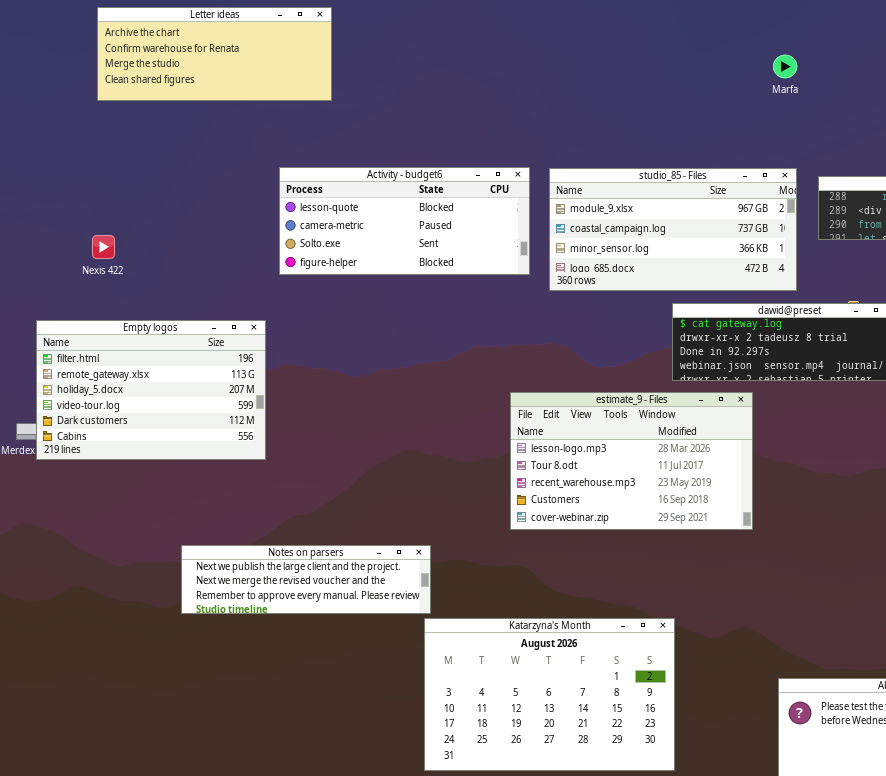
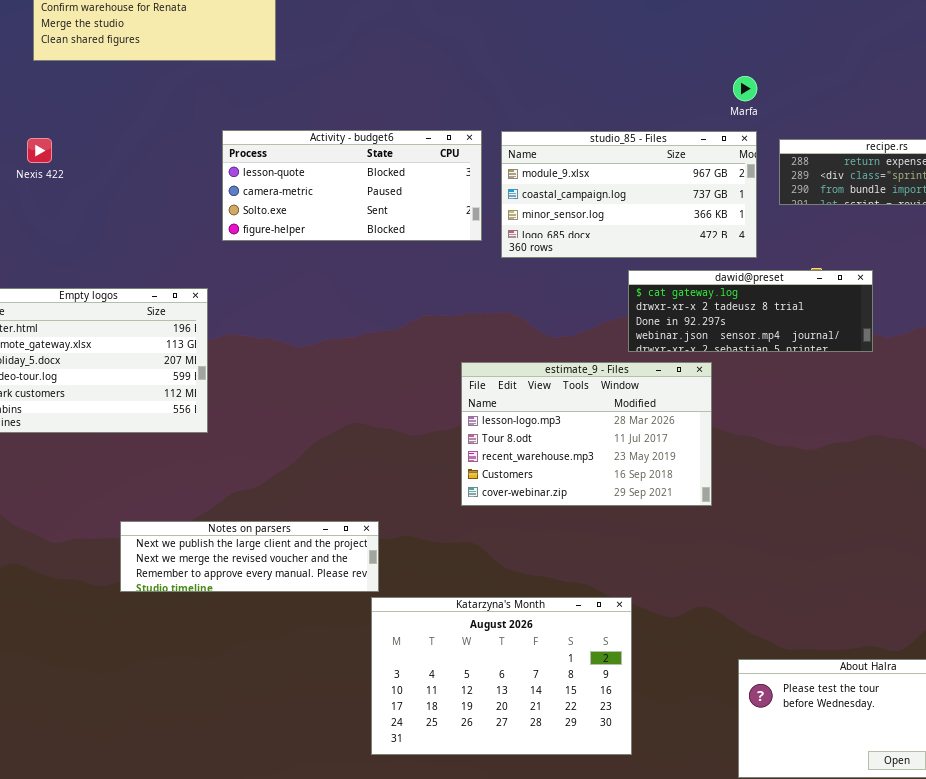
Marfa: [773,55,797,78] -> [733,76,757,101], moved
Nexis 422: [92,235,115,259] -> [27,138,52,163], moved

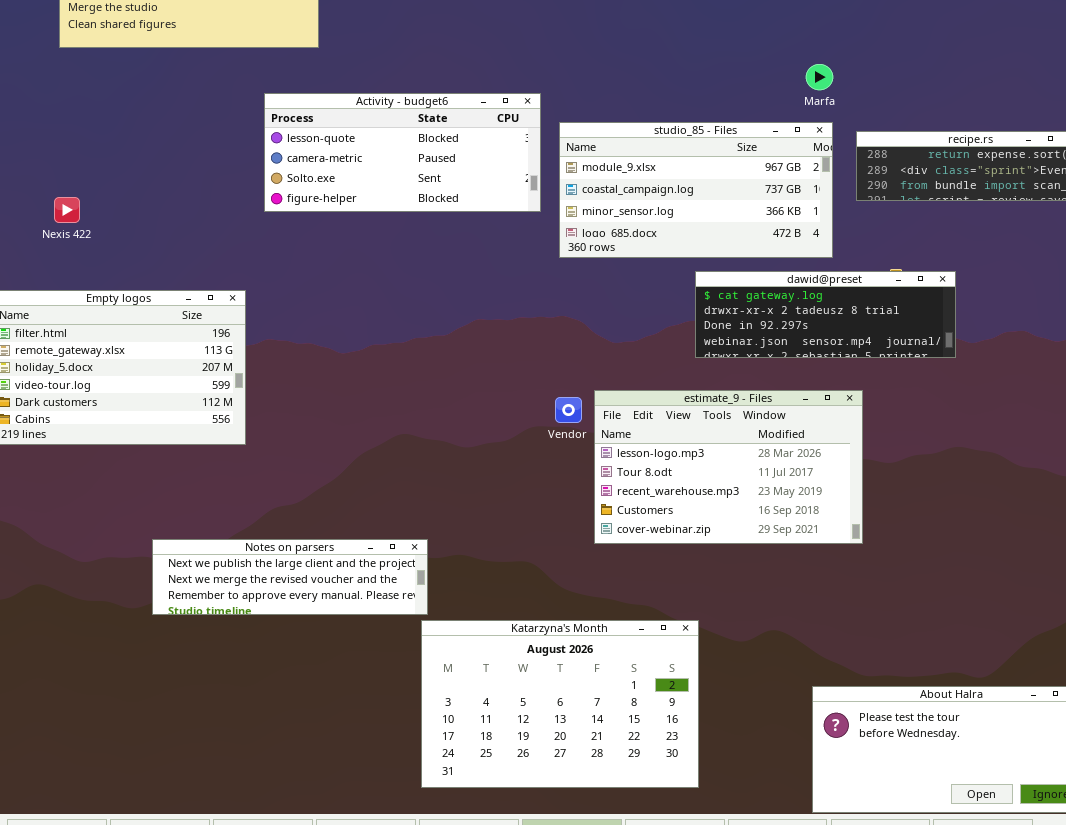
Activity - budget6: [222,130,482,241] -> [264,93,541,212], moved
Nexis 422: [27,138,52,163] -> [54,197,80,223], moved
estimate_9 - Files: [461,362,712,506] -> [594,390,863,544], moved

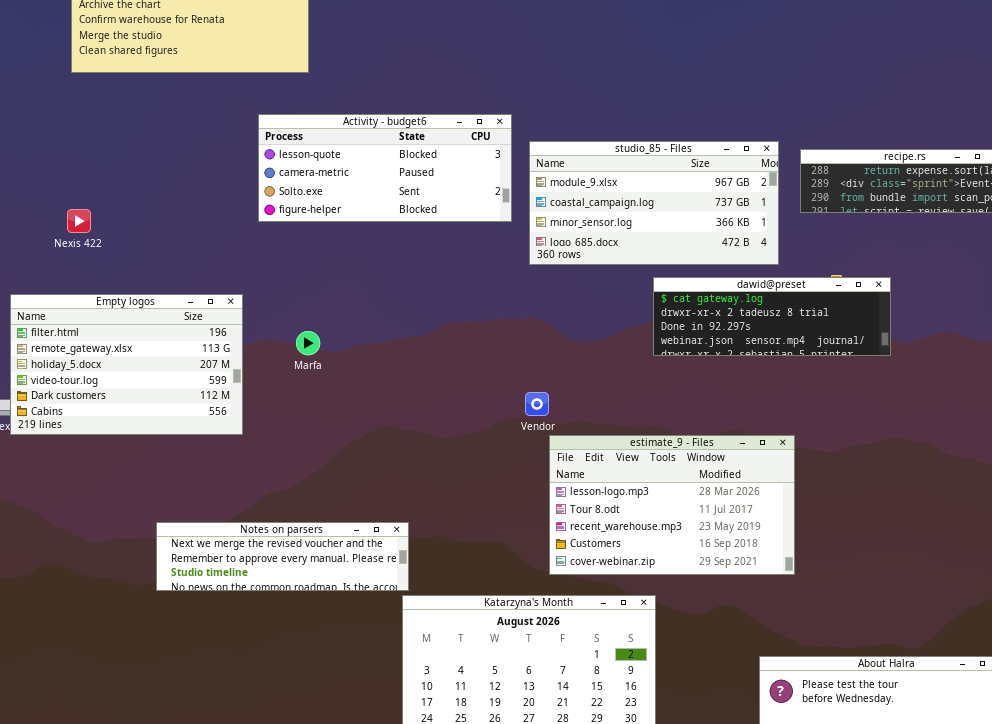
Marfa: [806,64,833,90] -> [296,331,320,355], moved
estimate_9 - Files: [594,390,863,544] -> [549,435,795,575], moved
Notes on parsers: [152,539,428,615] -> [156,522,409,591], scrolled down 1 row

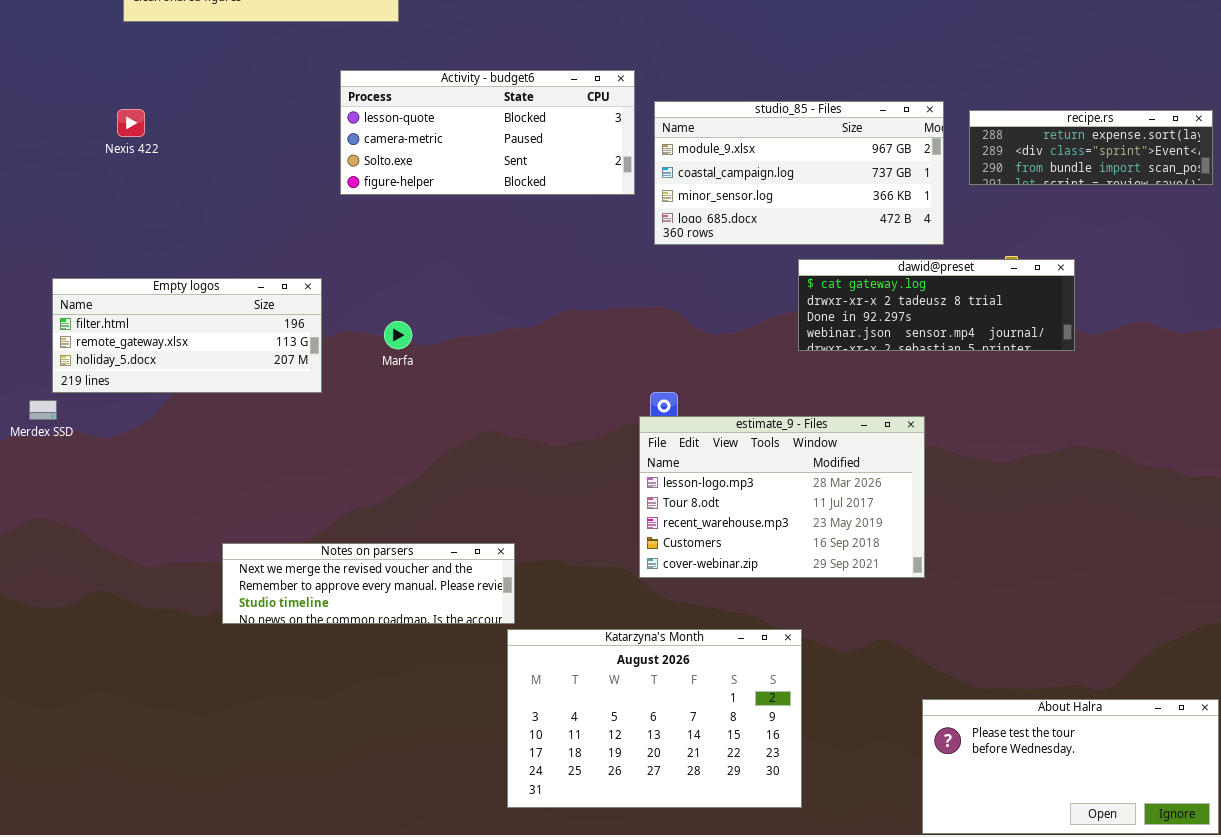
Nexis 422: [67,209,91,233] -> [117,109,145,137], moved
Empty logos: [10,294,243,435] -> [52,278,322,393], resized
estimate_9 - Files: [549,435,795,575] -> [639,416,925,578], moved

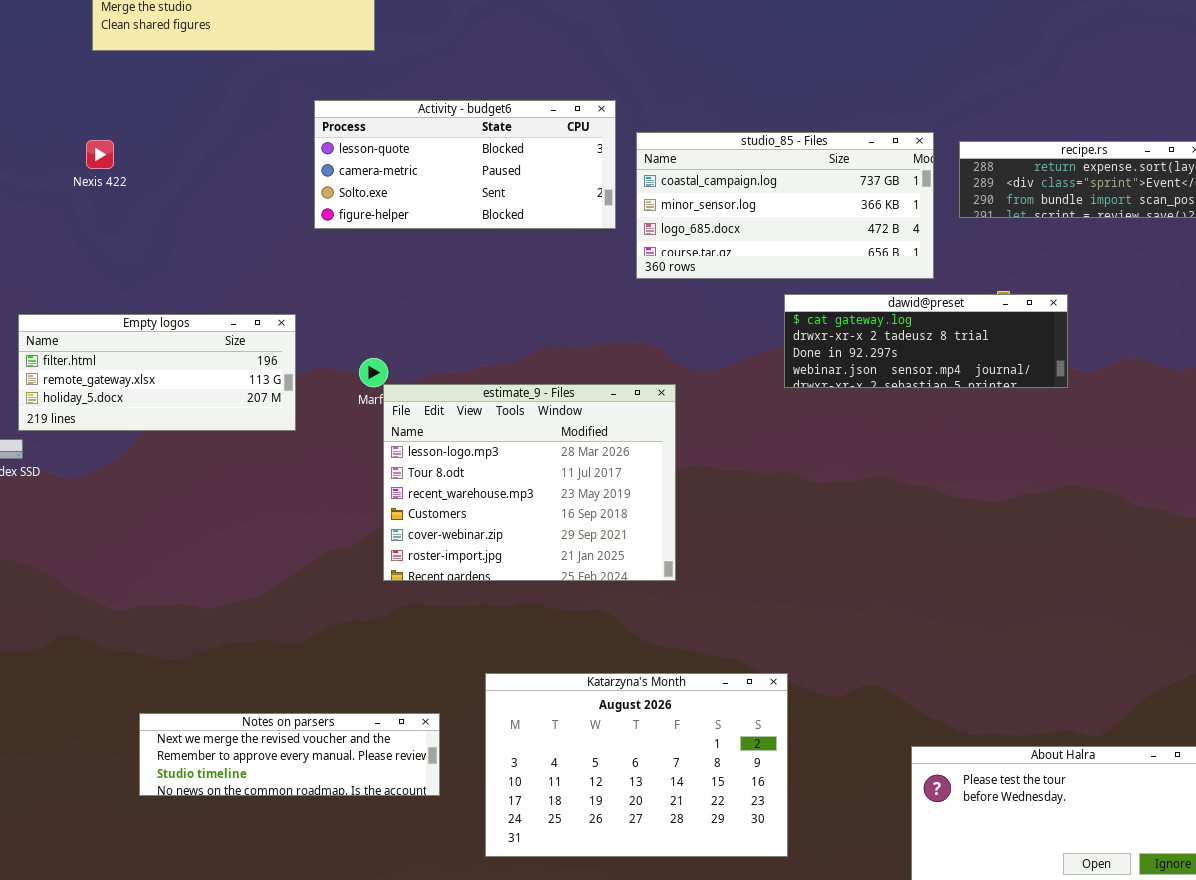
studio_85 - Files: [654,101,944,245] -> [636,132,934,279], scrolled down 1 row
estimate_9 - Files: [639,416,925,578] -> [383,384,676,581], moved, resized
Notes on parsers: [222,543,515,624] -> [139,713,440,796], moved

